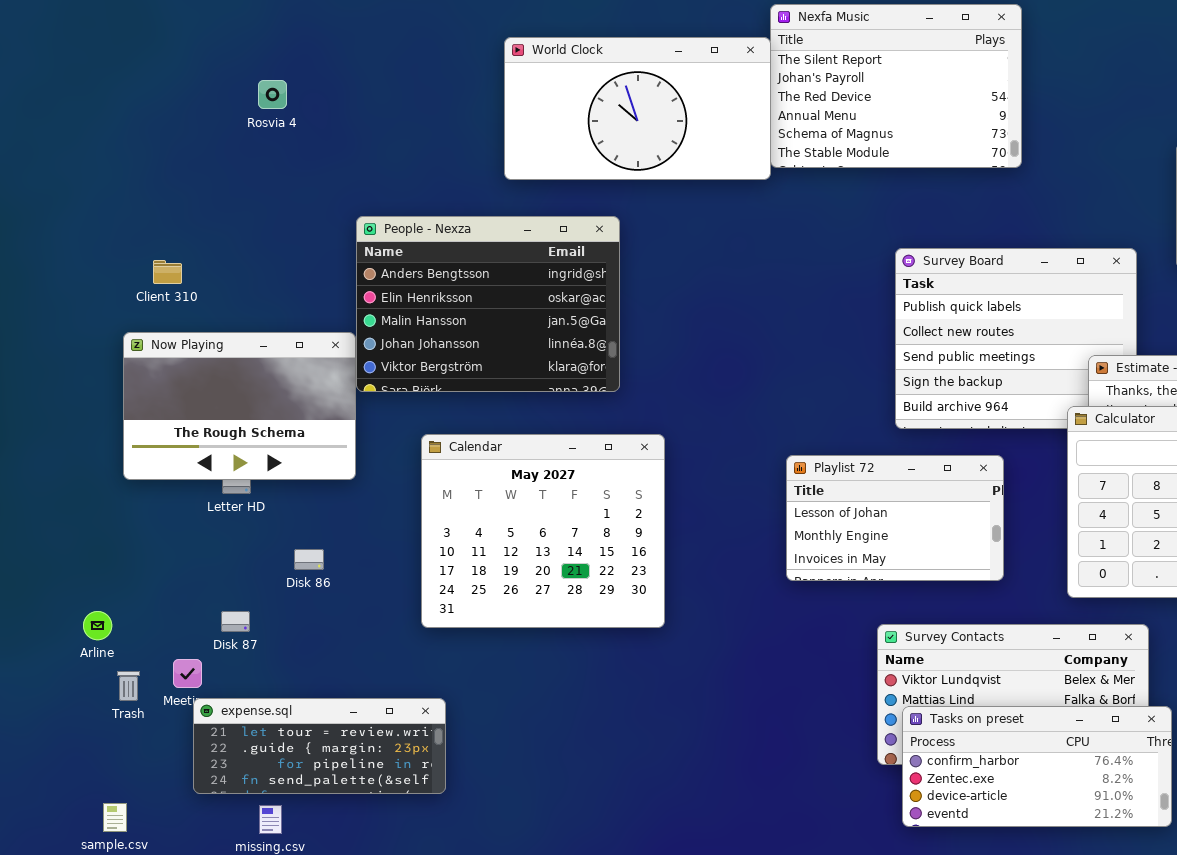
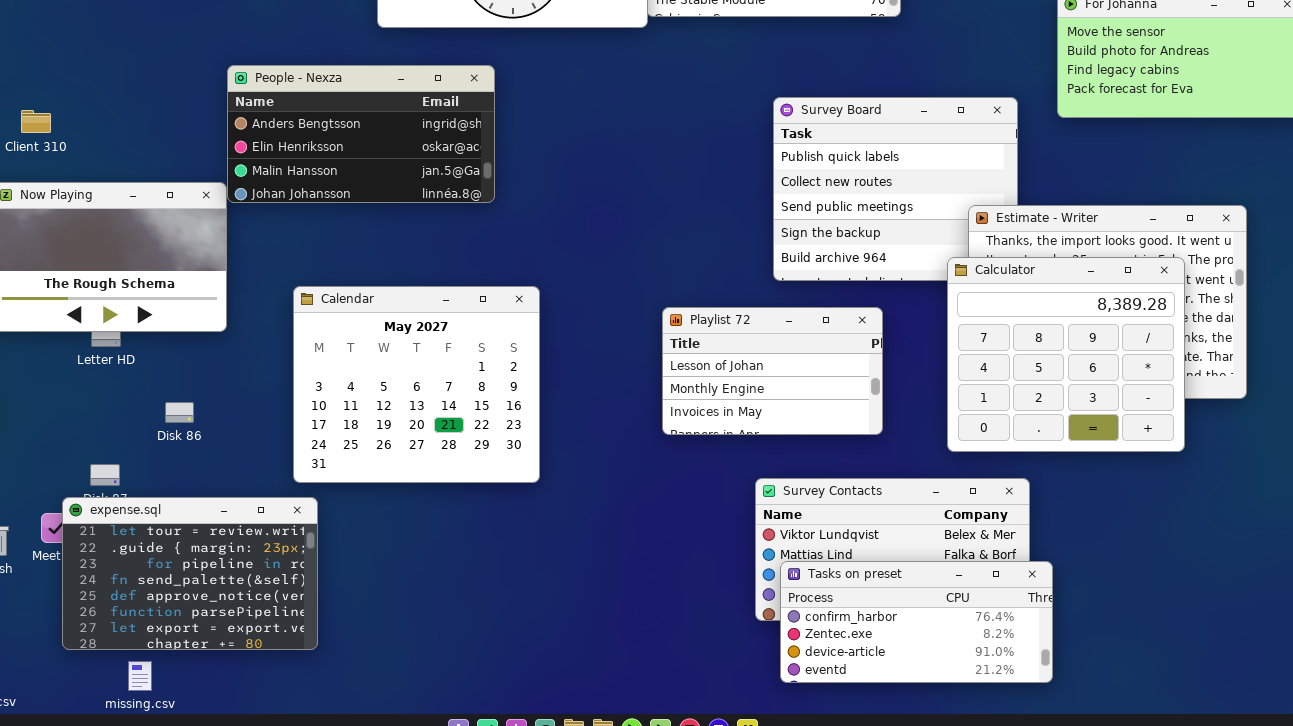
People - Nexza: [356,216,620,392] -> [227,65,495,203], resized
expense.sql: [193,698,446,794] -> [62,497,318,650], resized

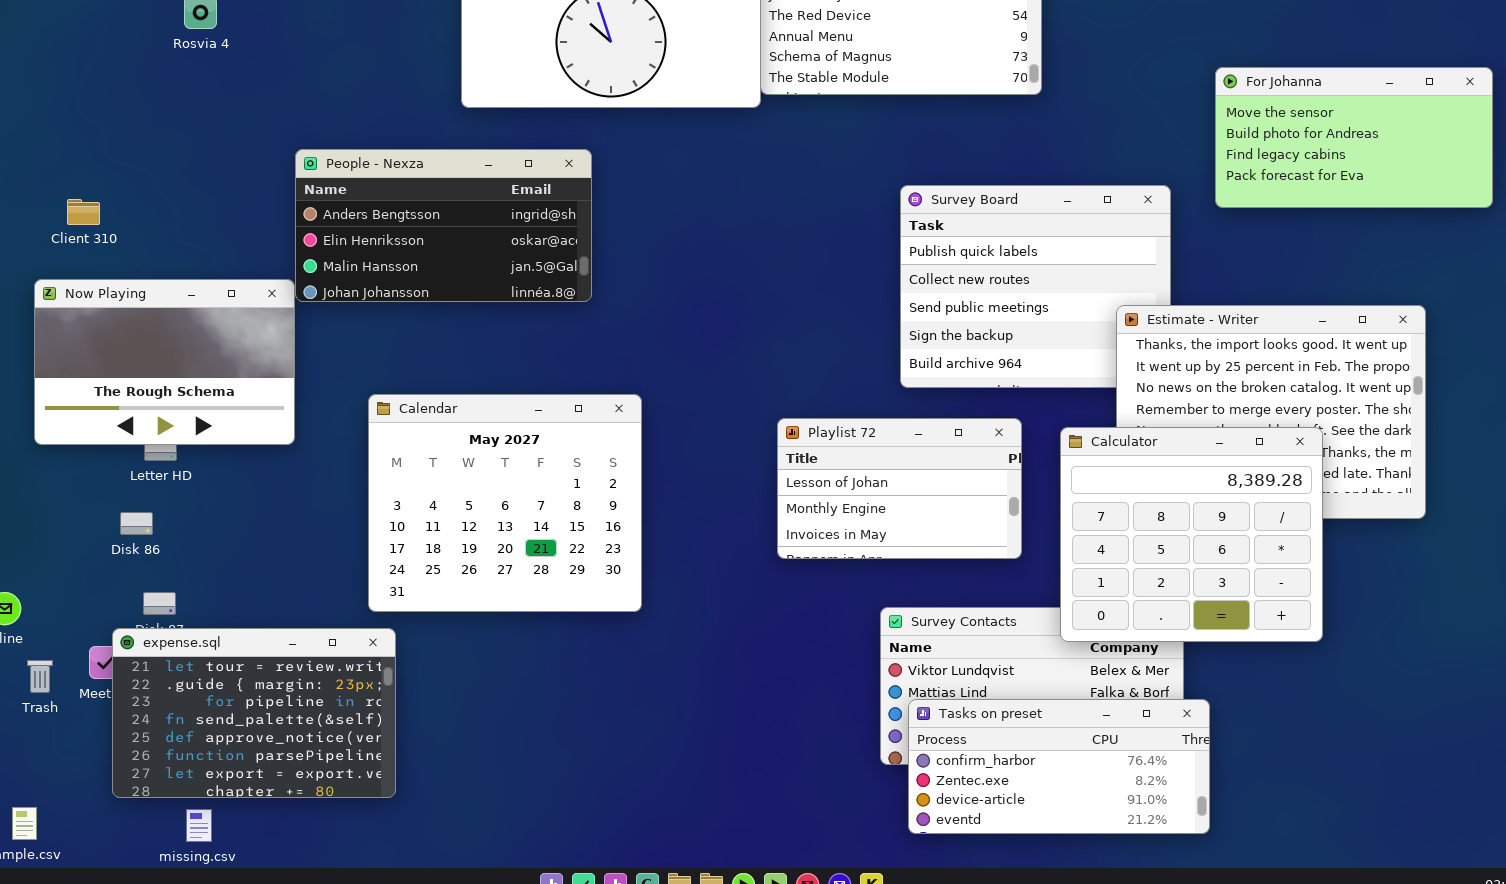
Calculator: [947,257,1185,452] -> [1060,427,1323,642], moved
Disk 86: [165,402,194,423] -> [120,512,153,535], moved

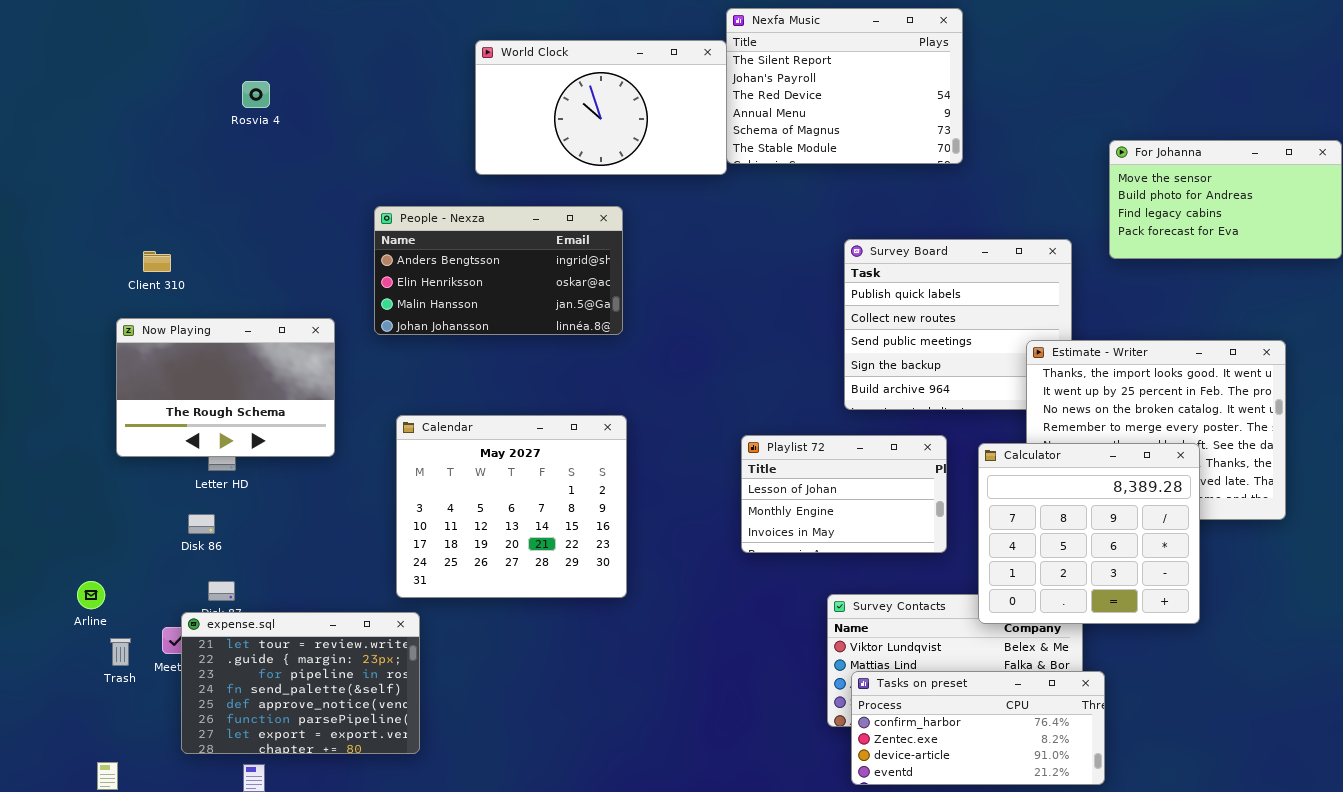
People - Nexza: [295,149,592,302] -> [374,206,623,335], moved

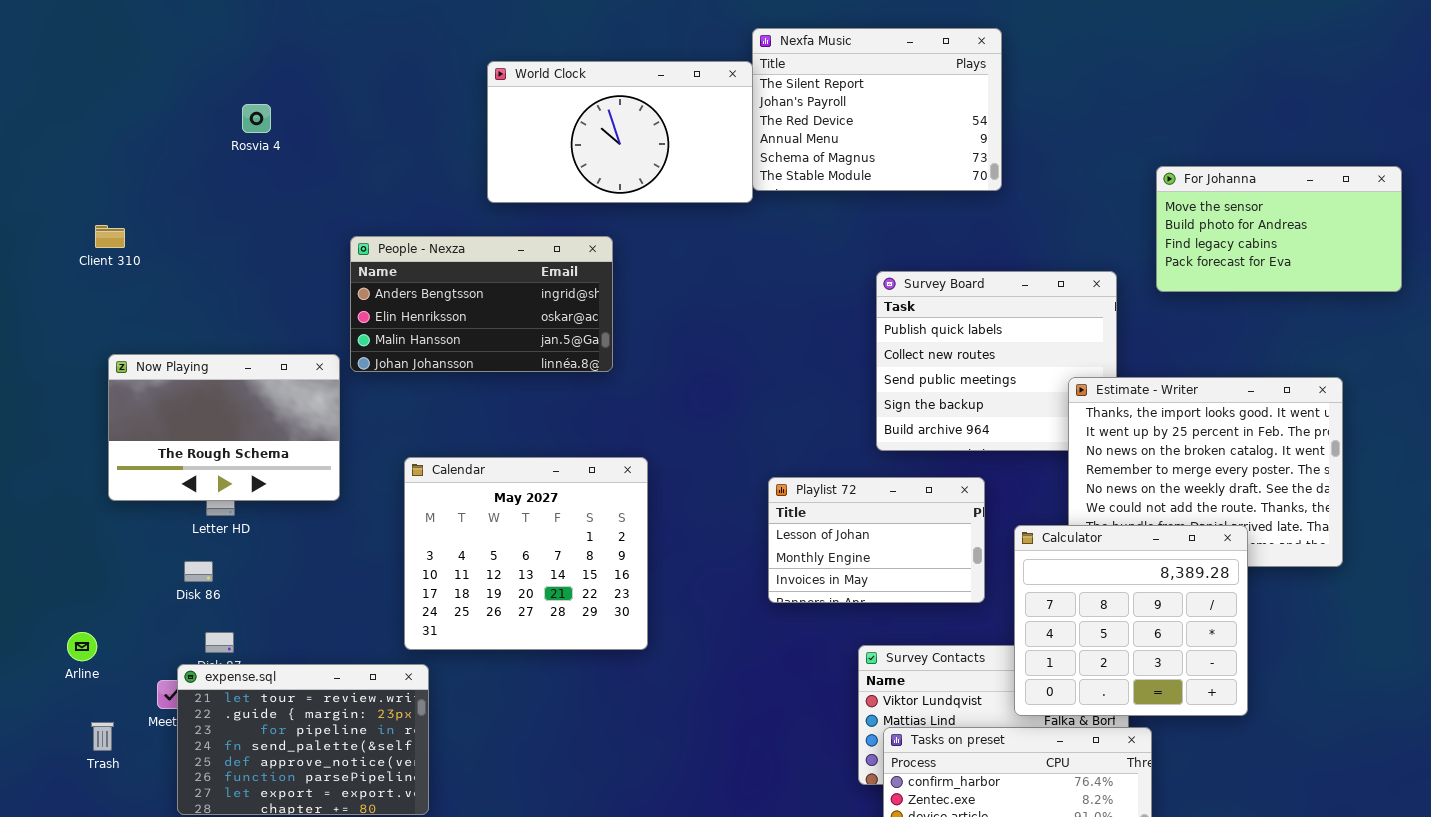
People - Nexza: [374,206,623,335] -> [350,236,613,372], moved
Client 310: [143,251,171,272] -> [95,225,125,248], moved
Calculator: [978,443,1200,624] -> [1014,525,1248,716], moved
Trash: [110,638,131,666] -> [91,722,114,751], moved

